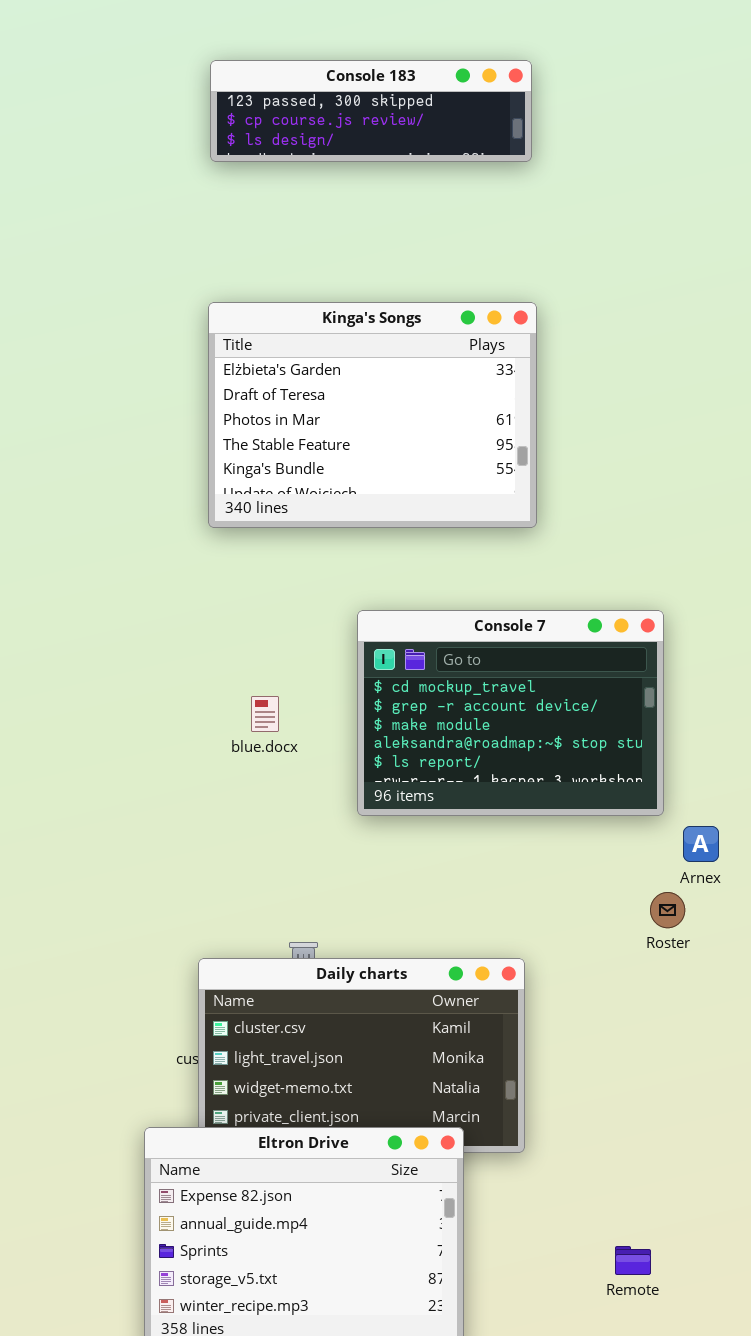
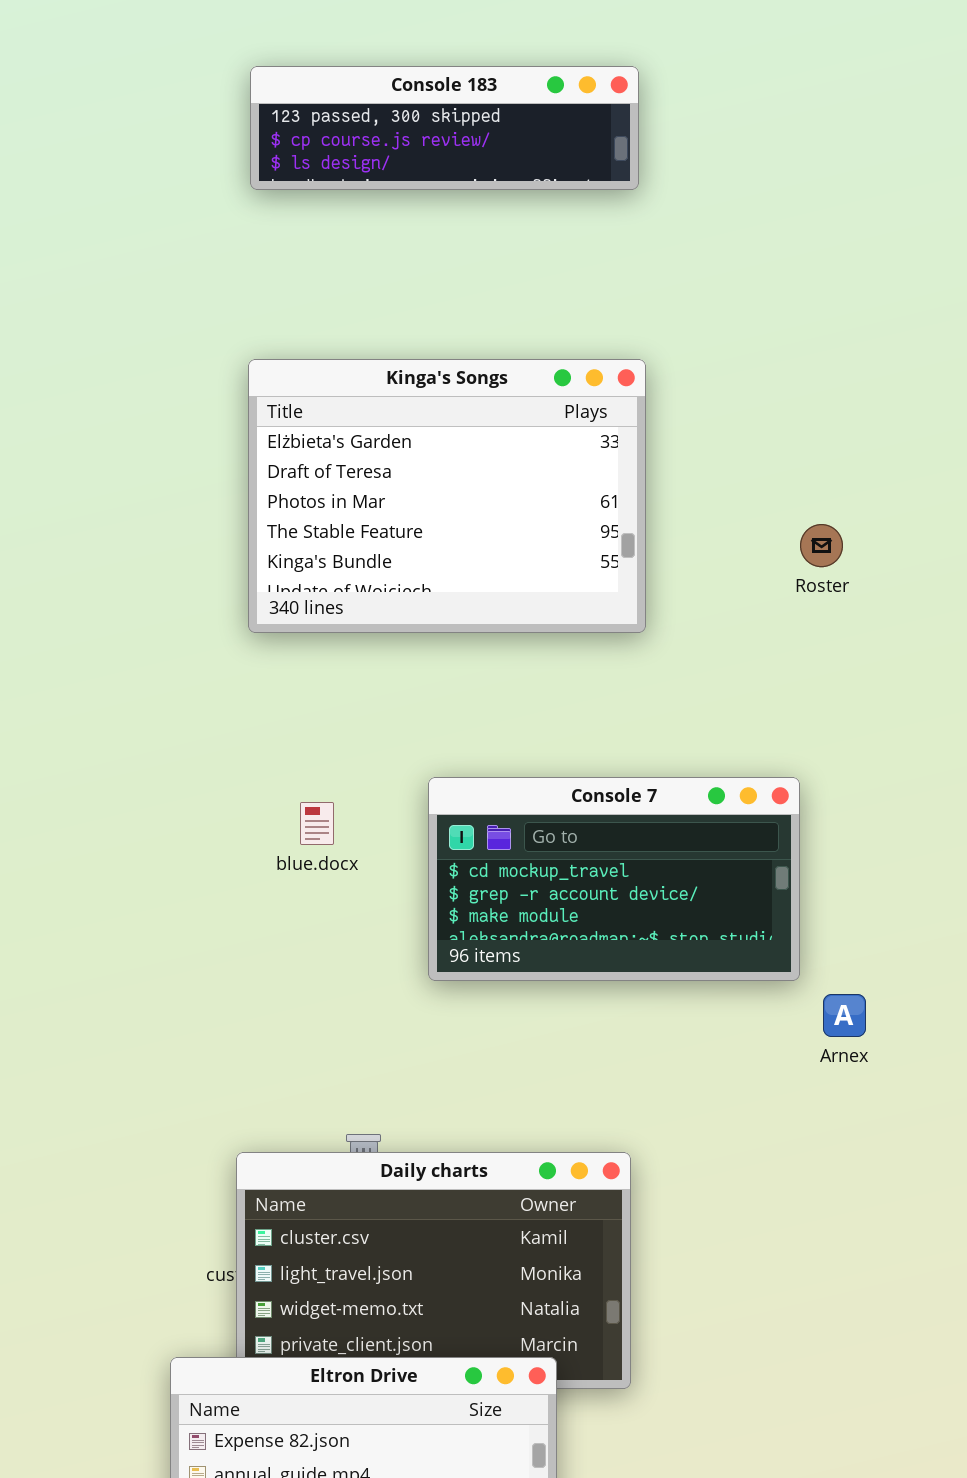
Console 7: [357,610,664,816] -> [428,777,800,981], resized
blue.docx: [251,696,279,732] -> [300,802,334,845], moved
Roster: [650,892,685,928] -> [800,524,843,567], moved

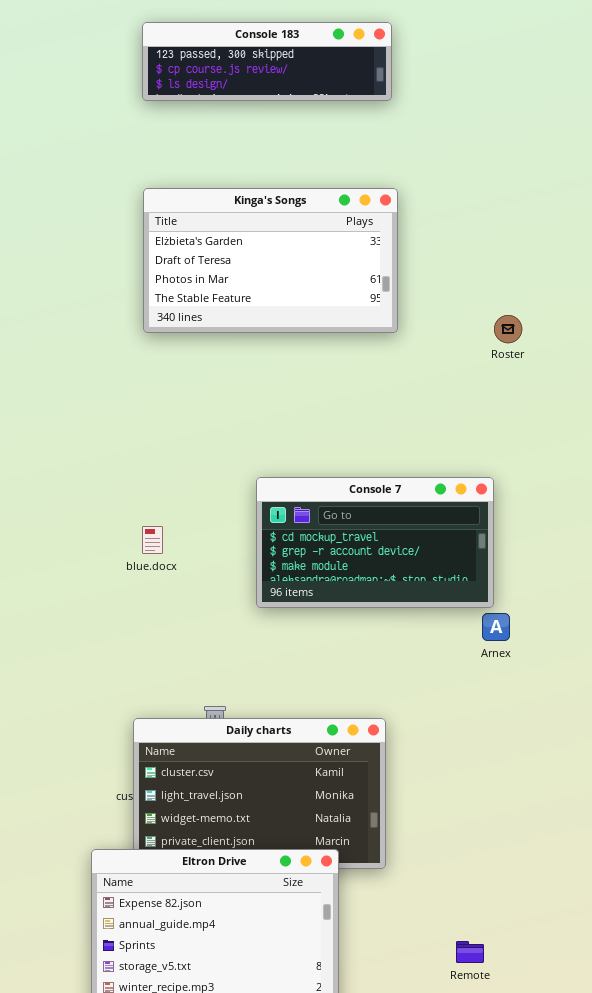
Kinga's Songs: [248,359,646,633] -> [143,188,398,333], moved, resized
blue.docx: [300,802,334,845] -> [142,526,163,554], moved
Arnex: [823,994,866,1037] -> [482,613,510,641], moved

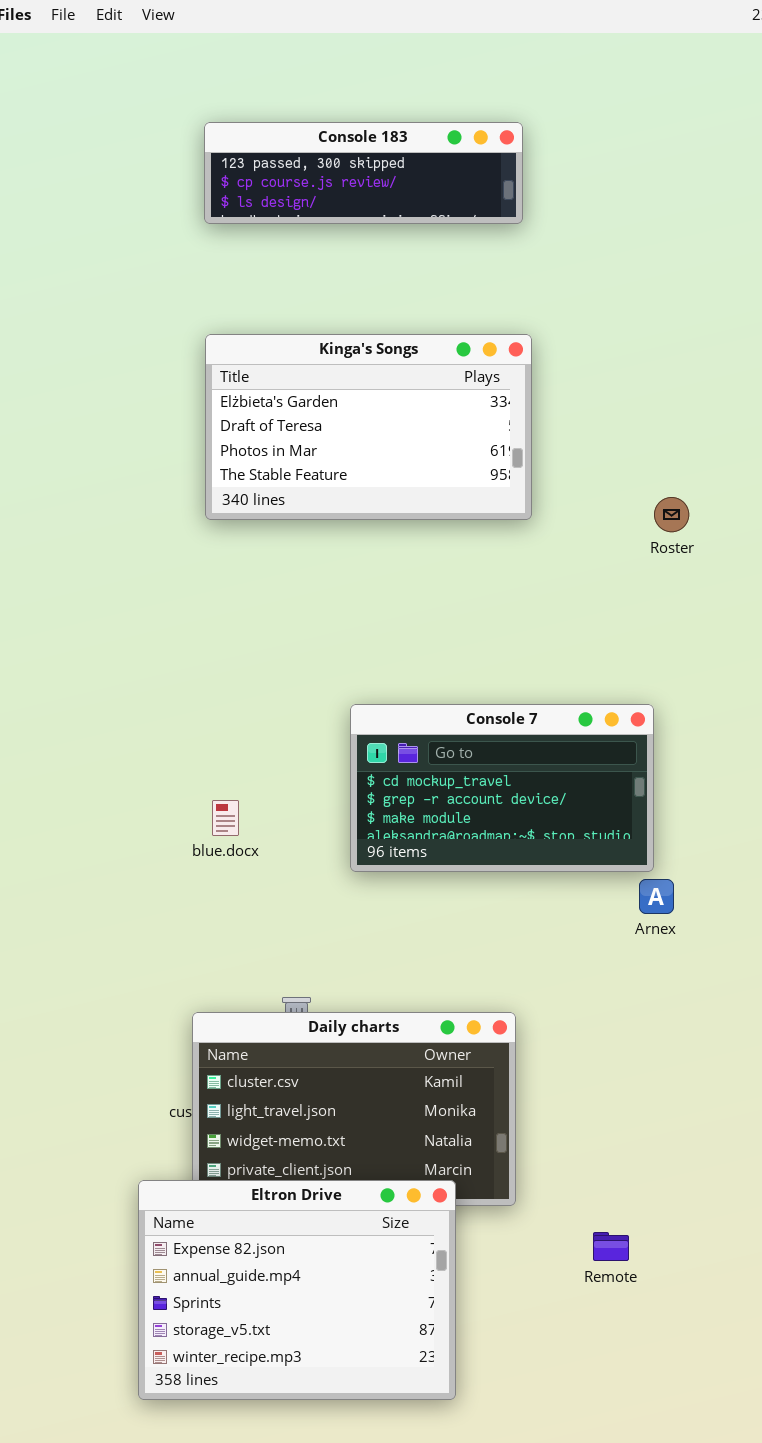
blue.docx: [142,526,163,554] -> [212,800,239,836], moved
Remote: [456,941,484,963] -> [593,1232,629,1261], moved

